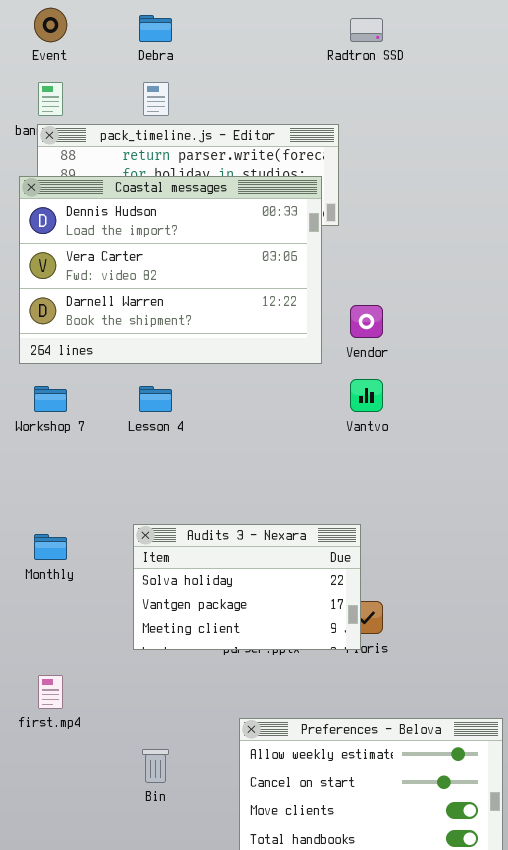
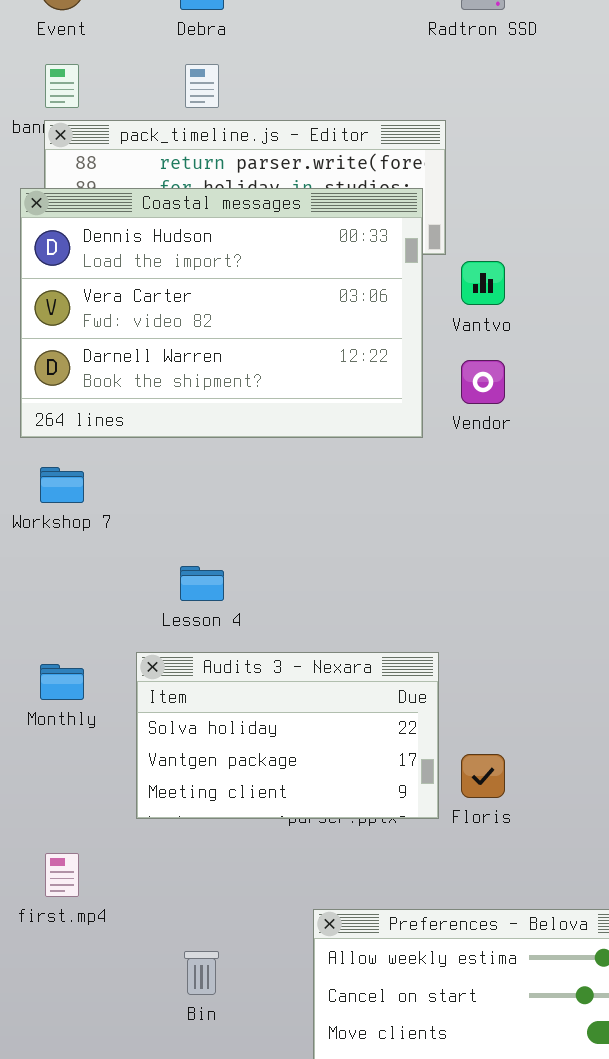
Vantvo: [350,379,383,412] -> [461,261,505,305], moved
Lesson 4: [139,386,172,412] -> [180,566,224,601], moved
Audits 3 - Nexara: [133,524,361,650] -> [136,652,439,819], moved

